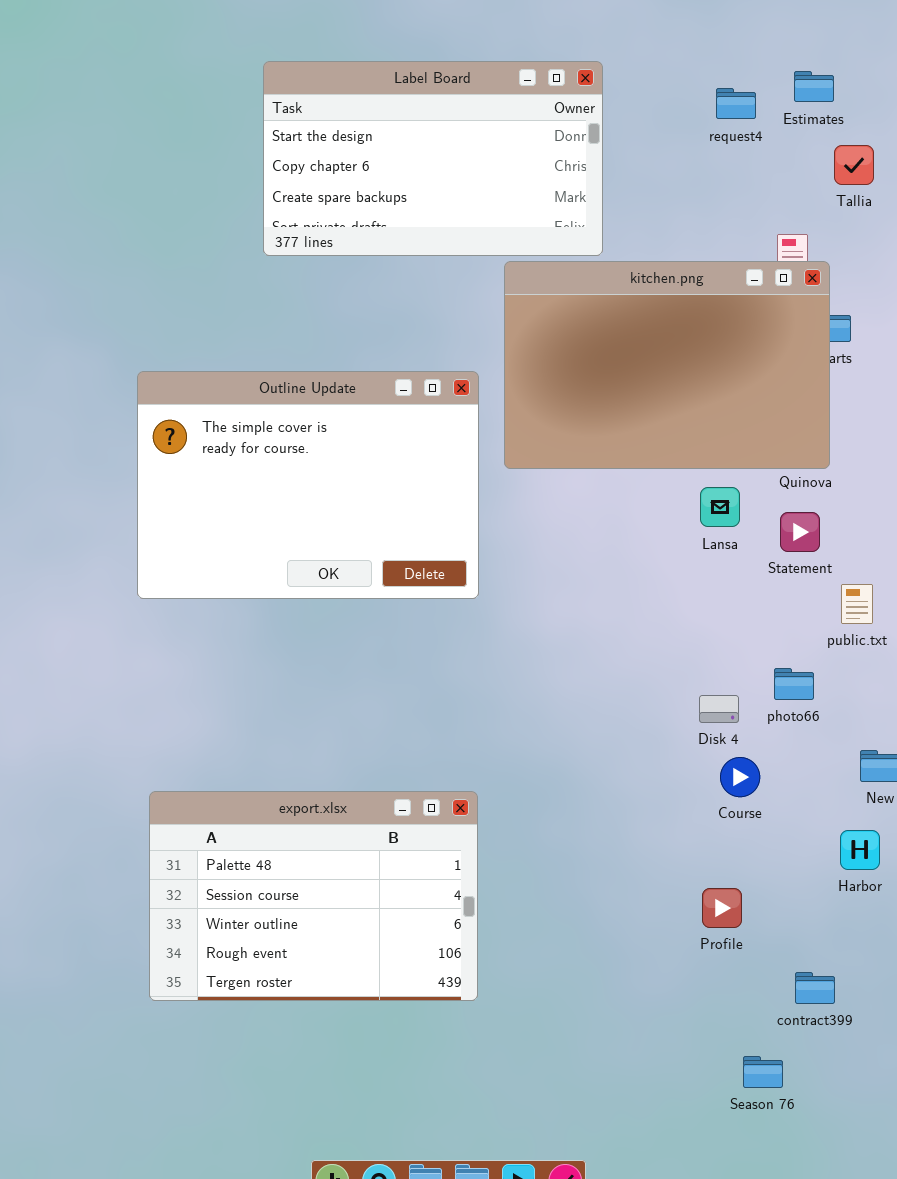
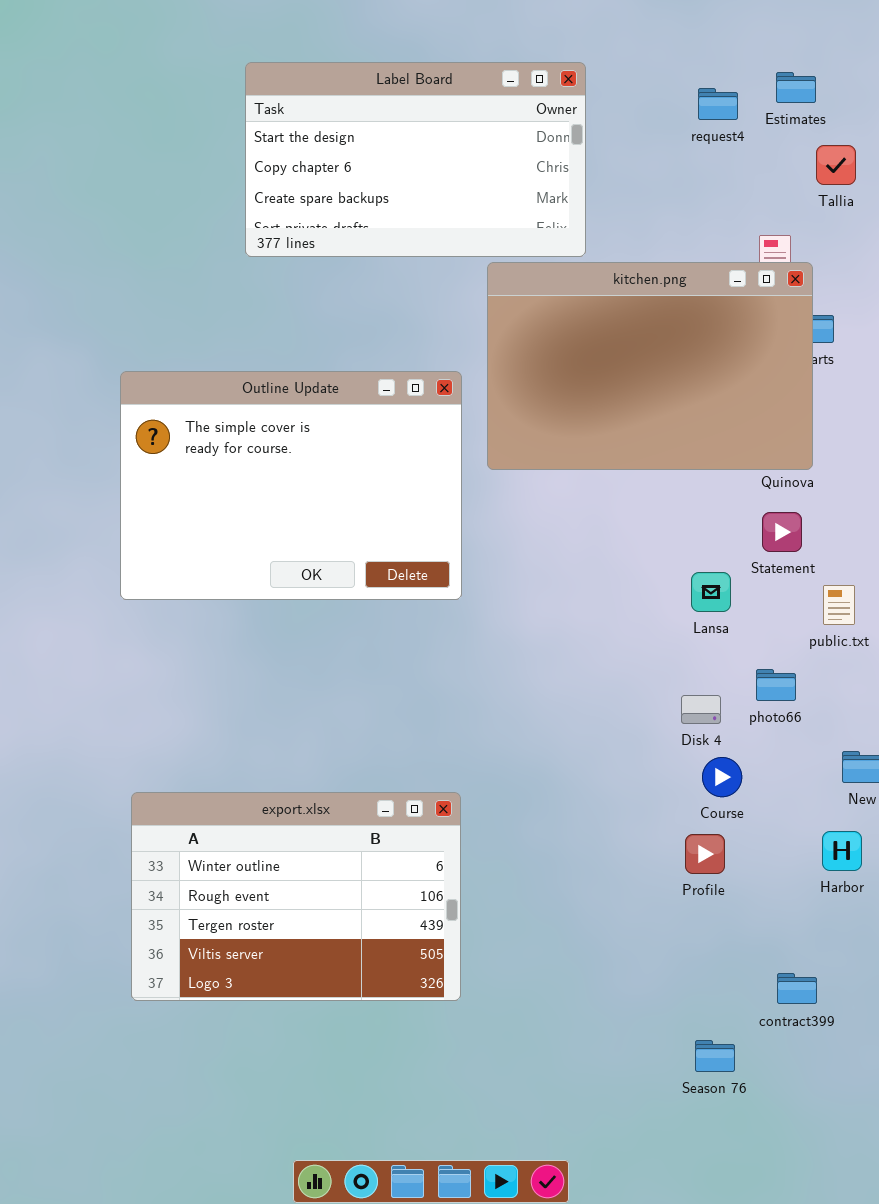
Lansa: [700,487,740,527] -> [691,572,731,612], moved
export.xlsx: [149,791,478,1001] -> [131,792,461,1001], scrolled down 2 rows
Profile: [702,888,742,928] -> [685,834,725,874], moved
Season 76: [743,1056,783,1088] -> [695,1040,735,1072], moved

